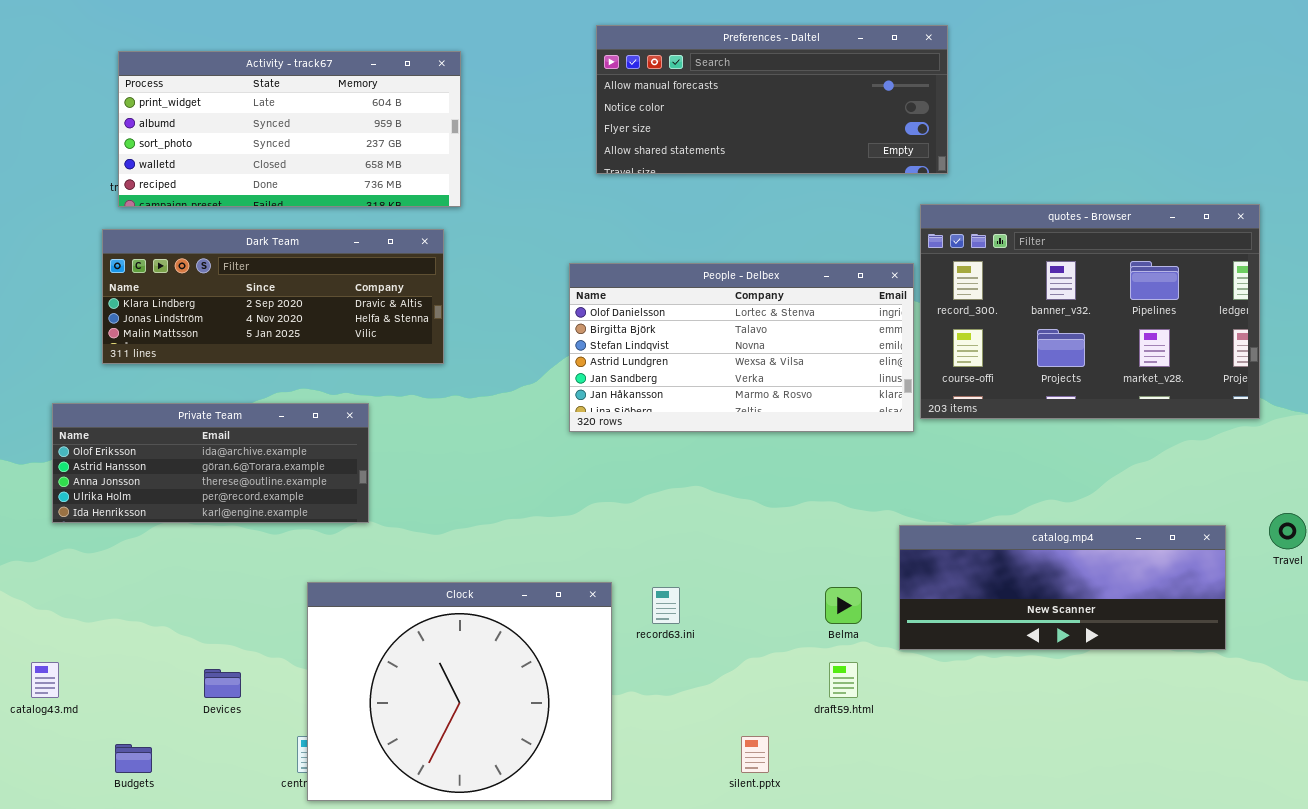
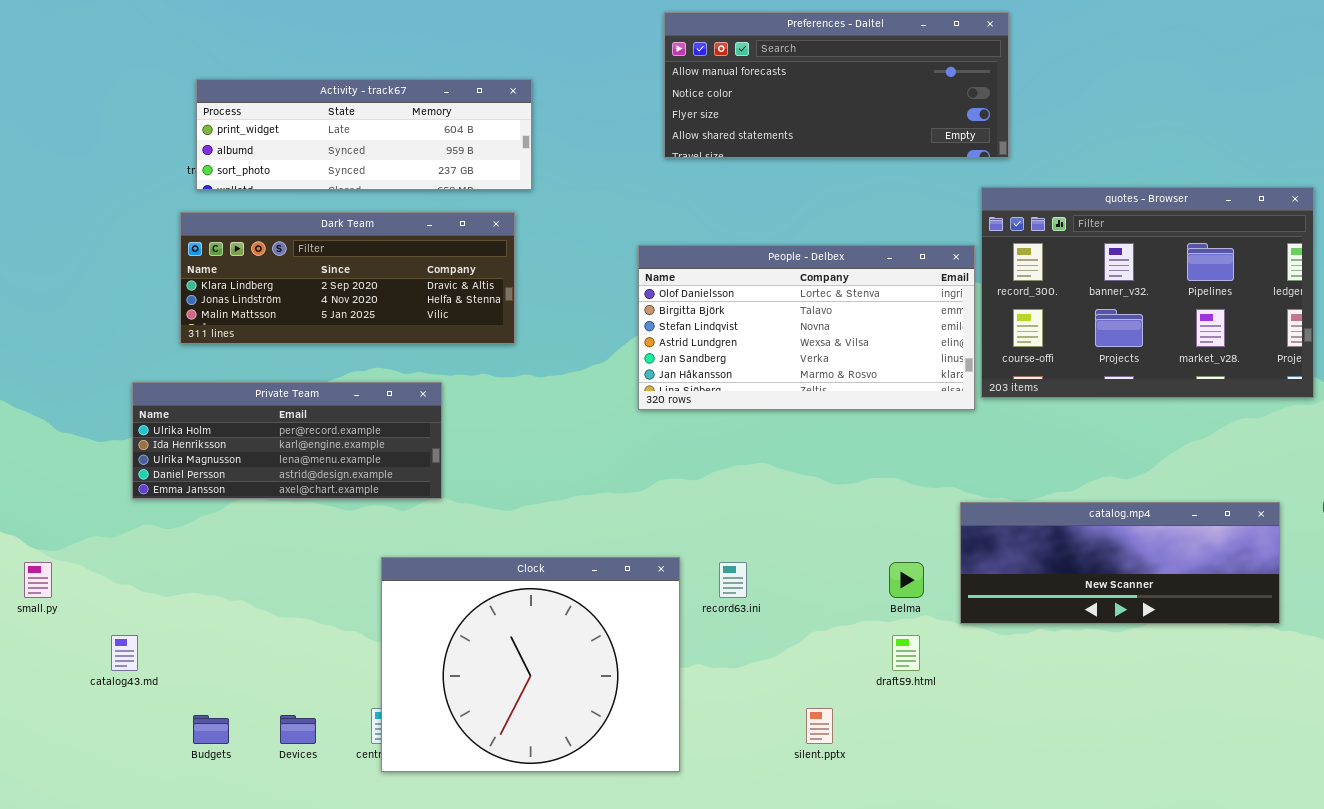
Activity - track67: [118,51,461,207] -> [196,79,532,190], resized
Private Team: [52,403,369,523] -> [132,382,442,499], scrolled down 3 rows
Devices: [204,669,241,698] -> [280,715,316,744], moved

